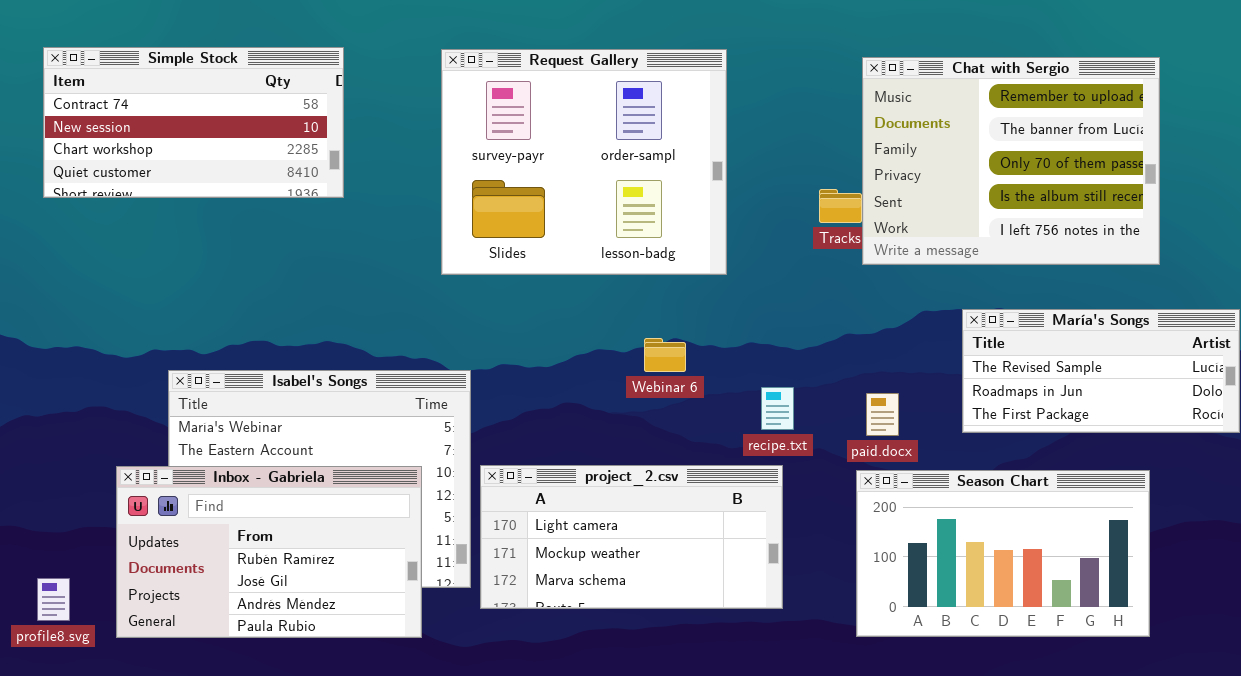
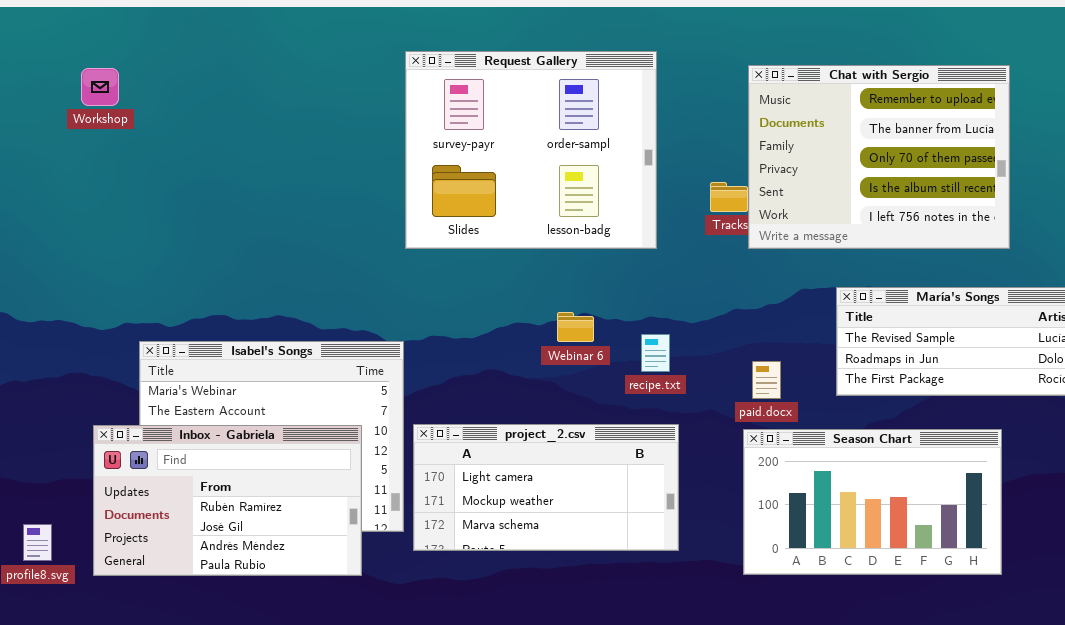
Simple Stock: [43,47,344,198] -> none, closed
Request Gallery: [441,49,727,275] -> [405,51,657,249], moved
recipe.txt: [761,387,794,430] -> [641,334,670,372], moved

